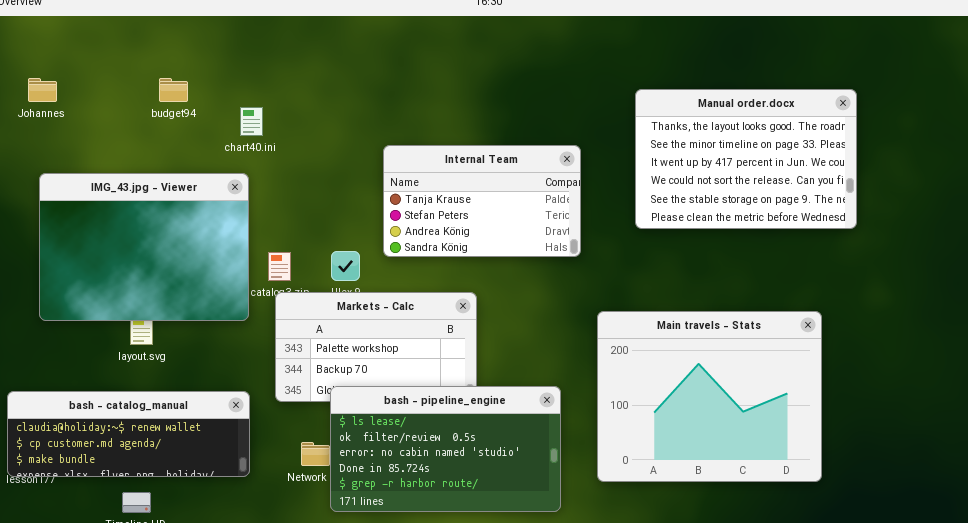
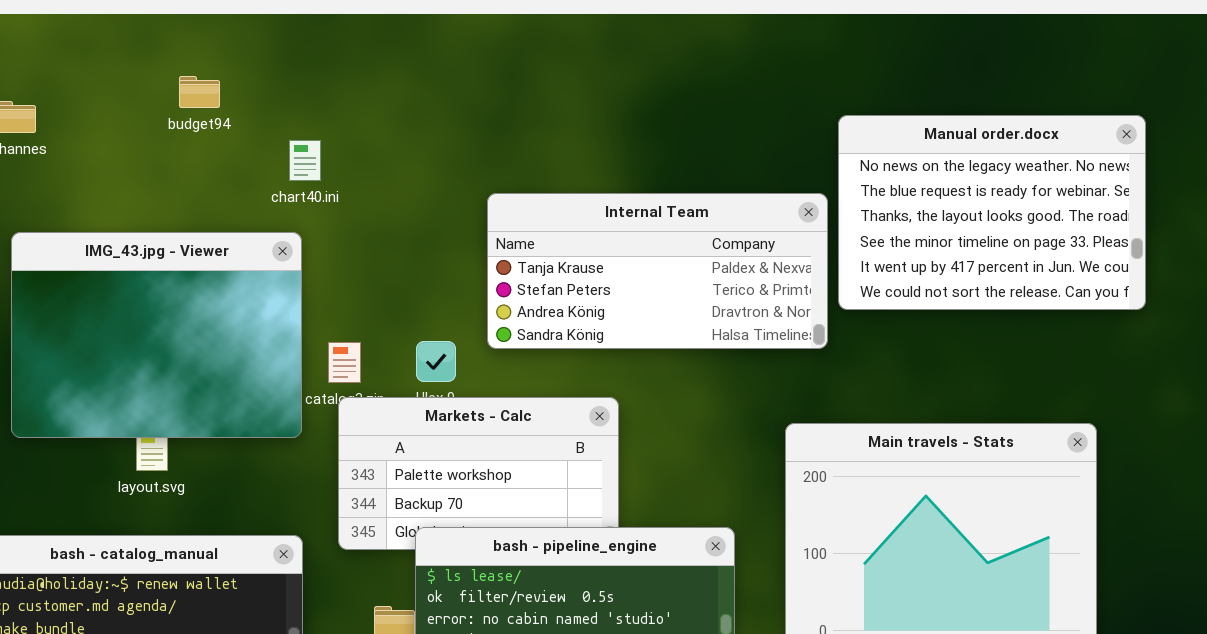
budget94: [159,78,188,102] -> [179,76,220,108], moved
Manual order.docx: [635,89,857,229] -> [838,115,1146,310], scrolled up 2 rows
Internal Team: [383,145,581,257] -> [487,193,828,349], resized

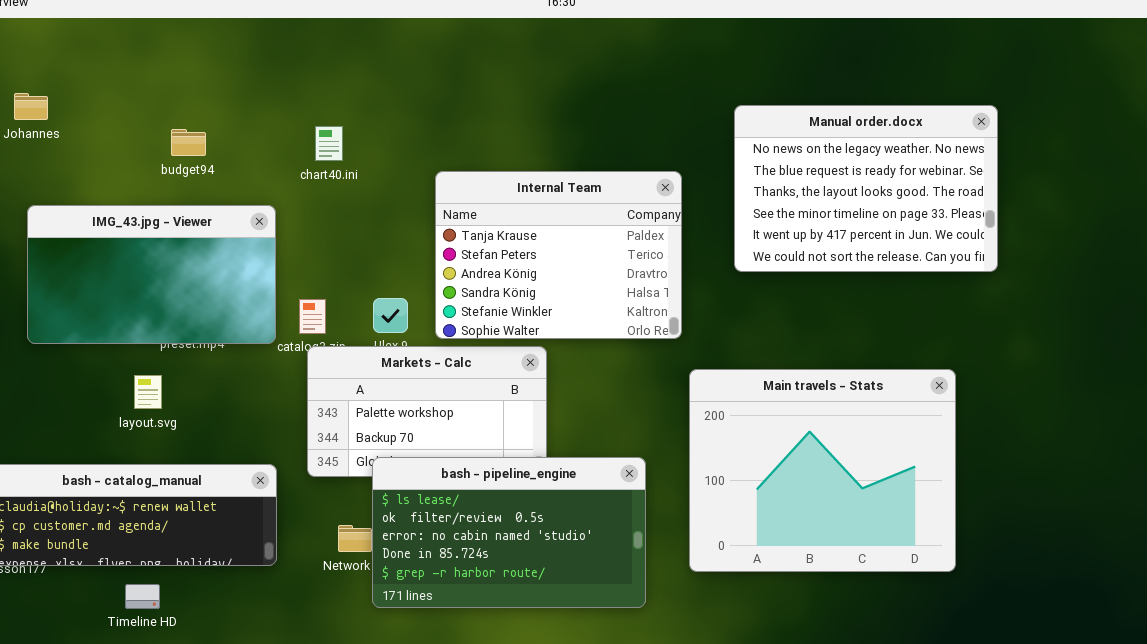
budget94: [179,76,220,108] -> [171,129,206,156], moved
chart40.ini: [289,140,321,181] -> [315,126,343,161], moved
Internal Team: [487,193,828,349] -> [435,171,682,339], resized
IMG_43.jpg - Viewer: [11,232,302,438] -> [27,205,276,344], resized

